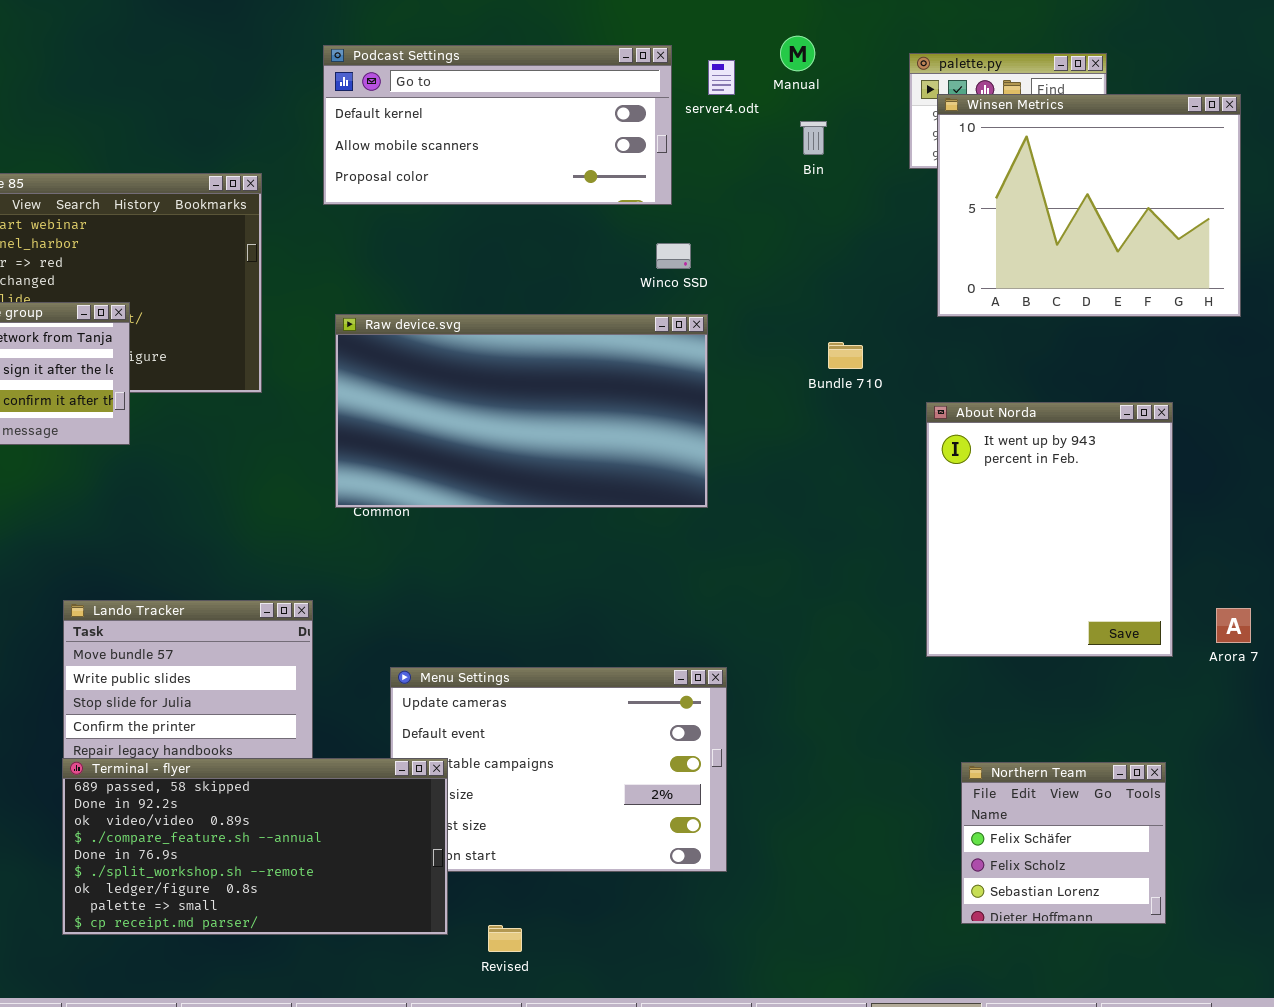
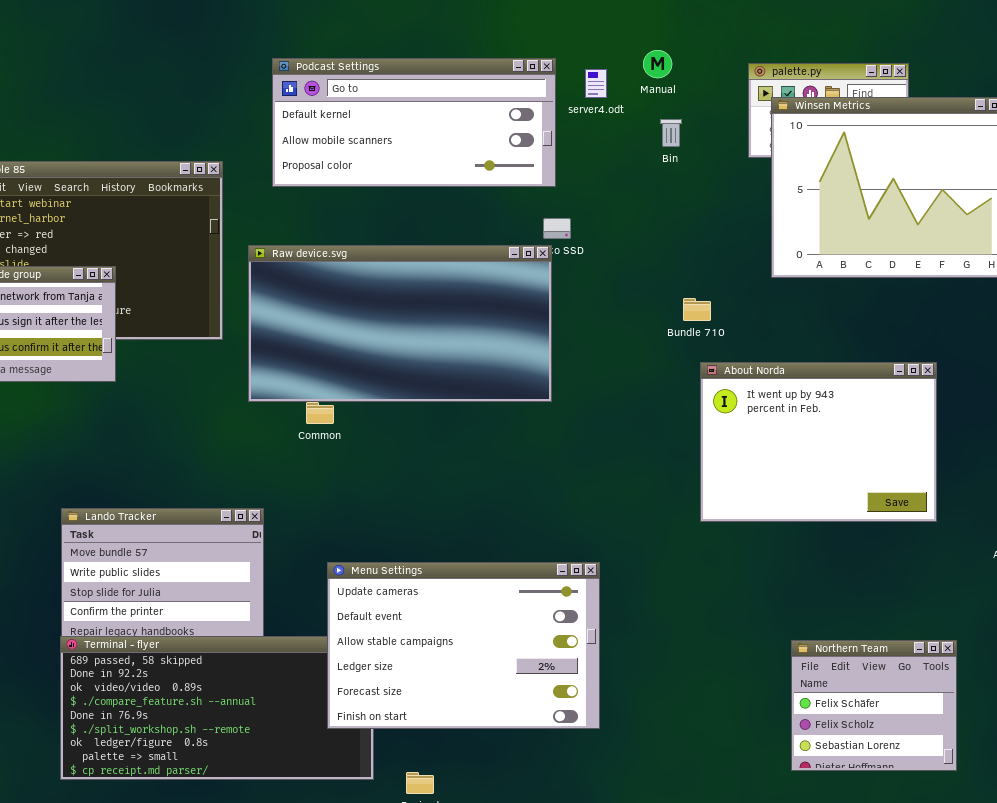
Raw device.svg: [335,314,708,508] -> [248,245,552,402], moved
About Norda: [926,402,1173,657] -> [700,362,937,522], moved, resized
Menu Settings: [390,667,727,872] -> [327,562,600,729], raised

